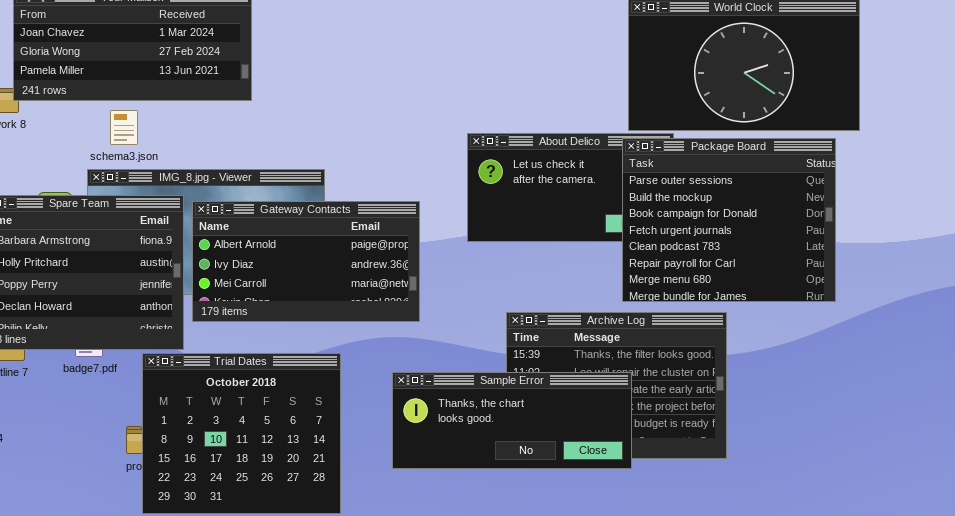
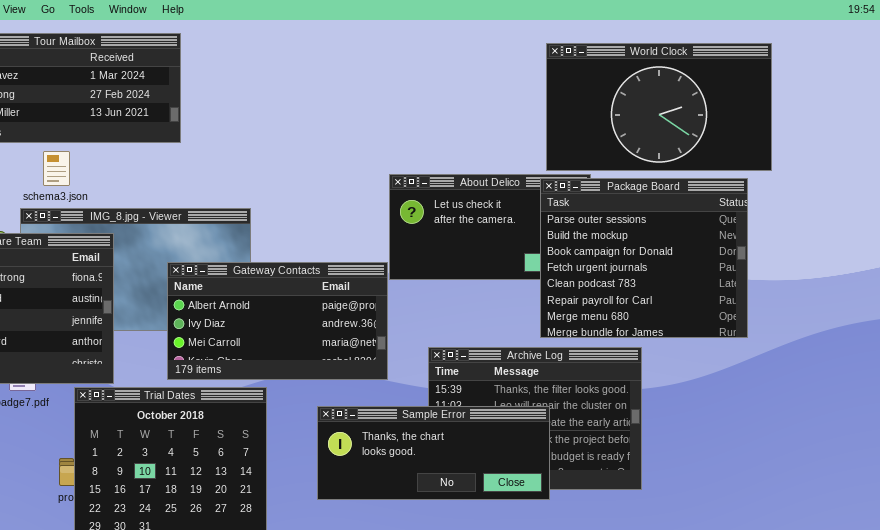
Gateway Contacts: [192,201,420,322] -> [167,262,388,380], moved

